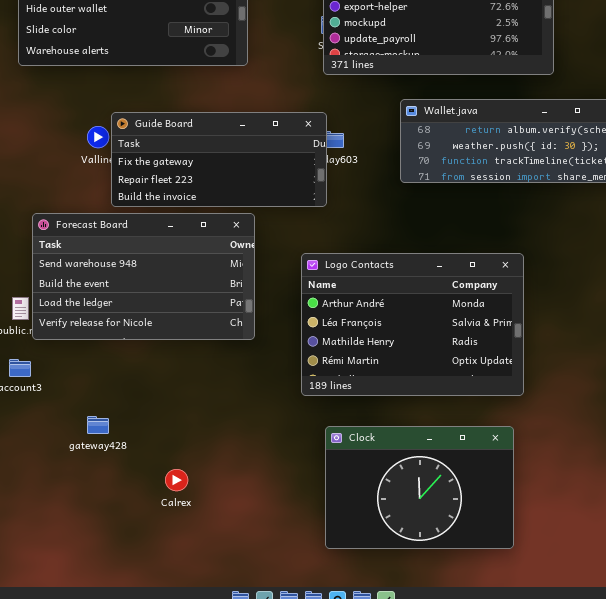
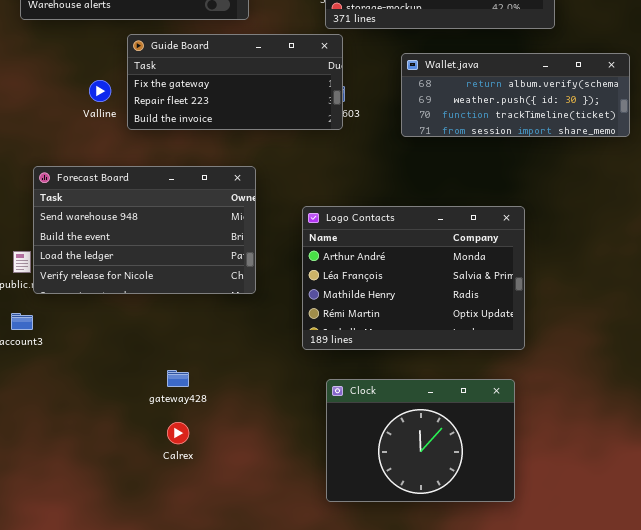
Guide Board: [111,112,327,207] -> [127,34,343,130], moved
gateway428: [87,416,109,434] -> [167,370,189,387], moved

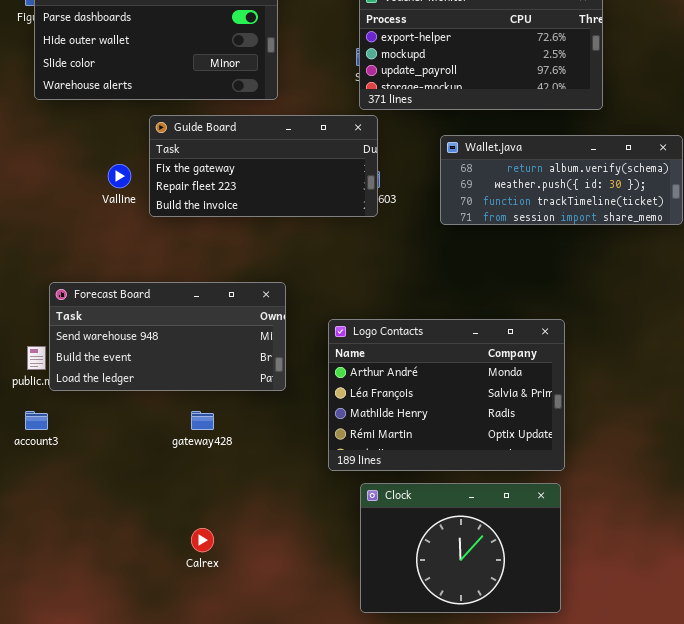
Forecast Board: [33,166,256,294] -> [49,282,286,391], resized
Logo Contacts: [302,206,525,350] -> [328,319,565,471], moved
gateway428: [167,370,189,387] -> [191,411,214,430], moved

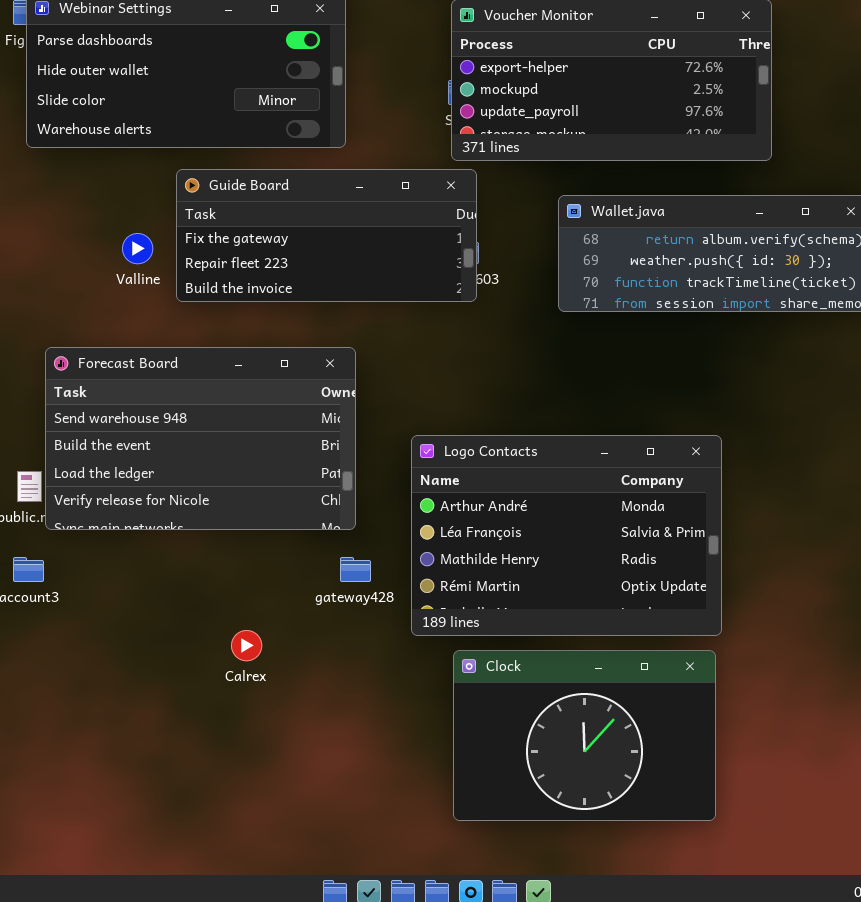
Forecast Board: [49,282,286,391] -> [45,347,356,530], resized
gateway428: [191,411,214,430] -> [340,557,371,582], moved
Calrex: [191,528,214,552] -> [231,630,262,661], moved

